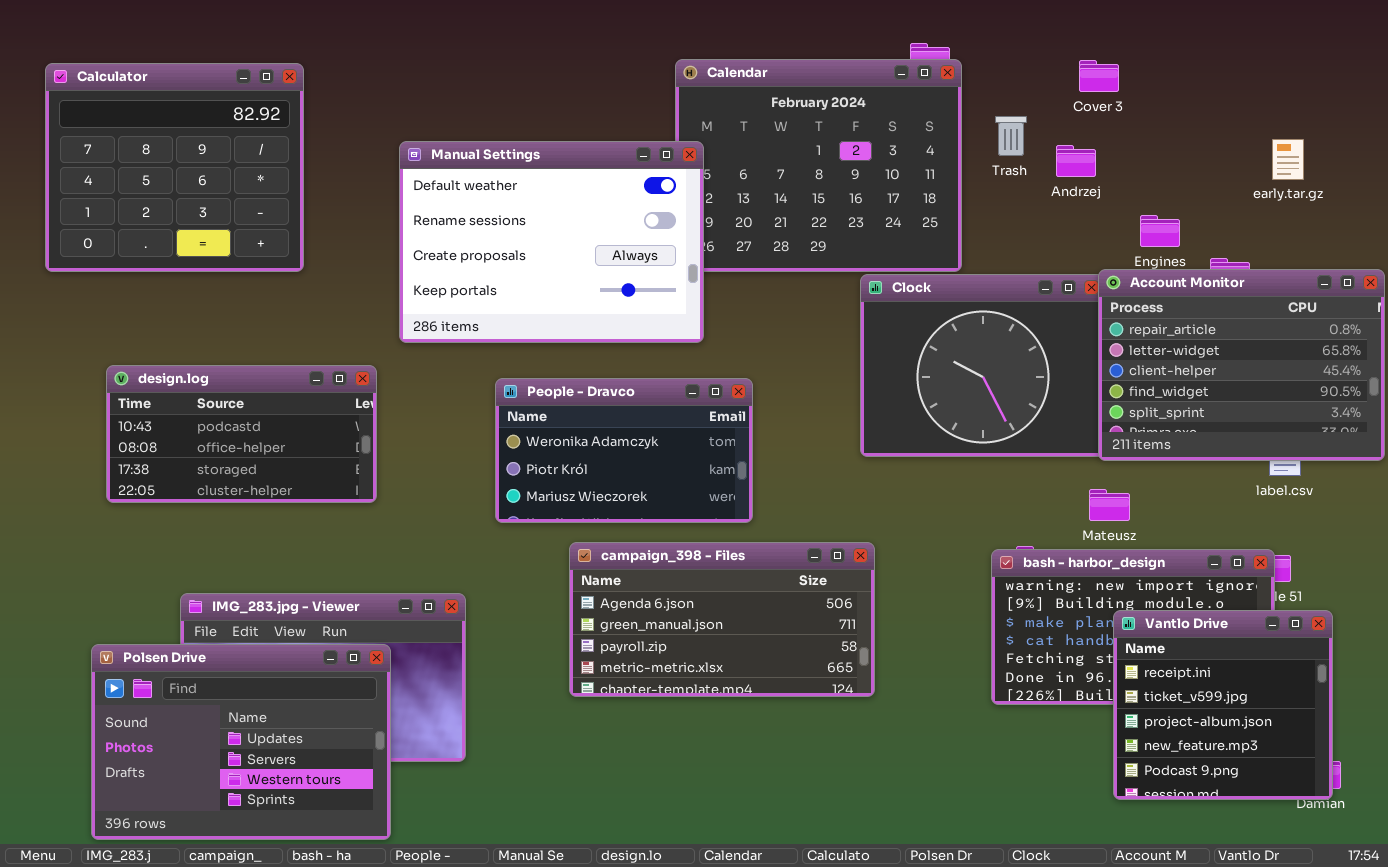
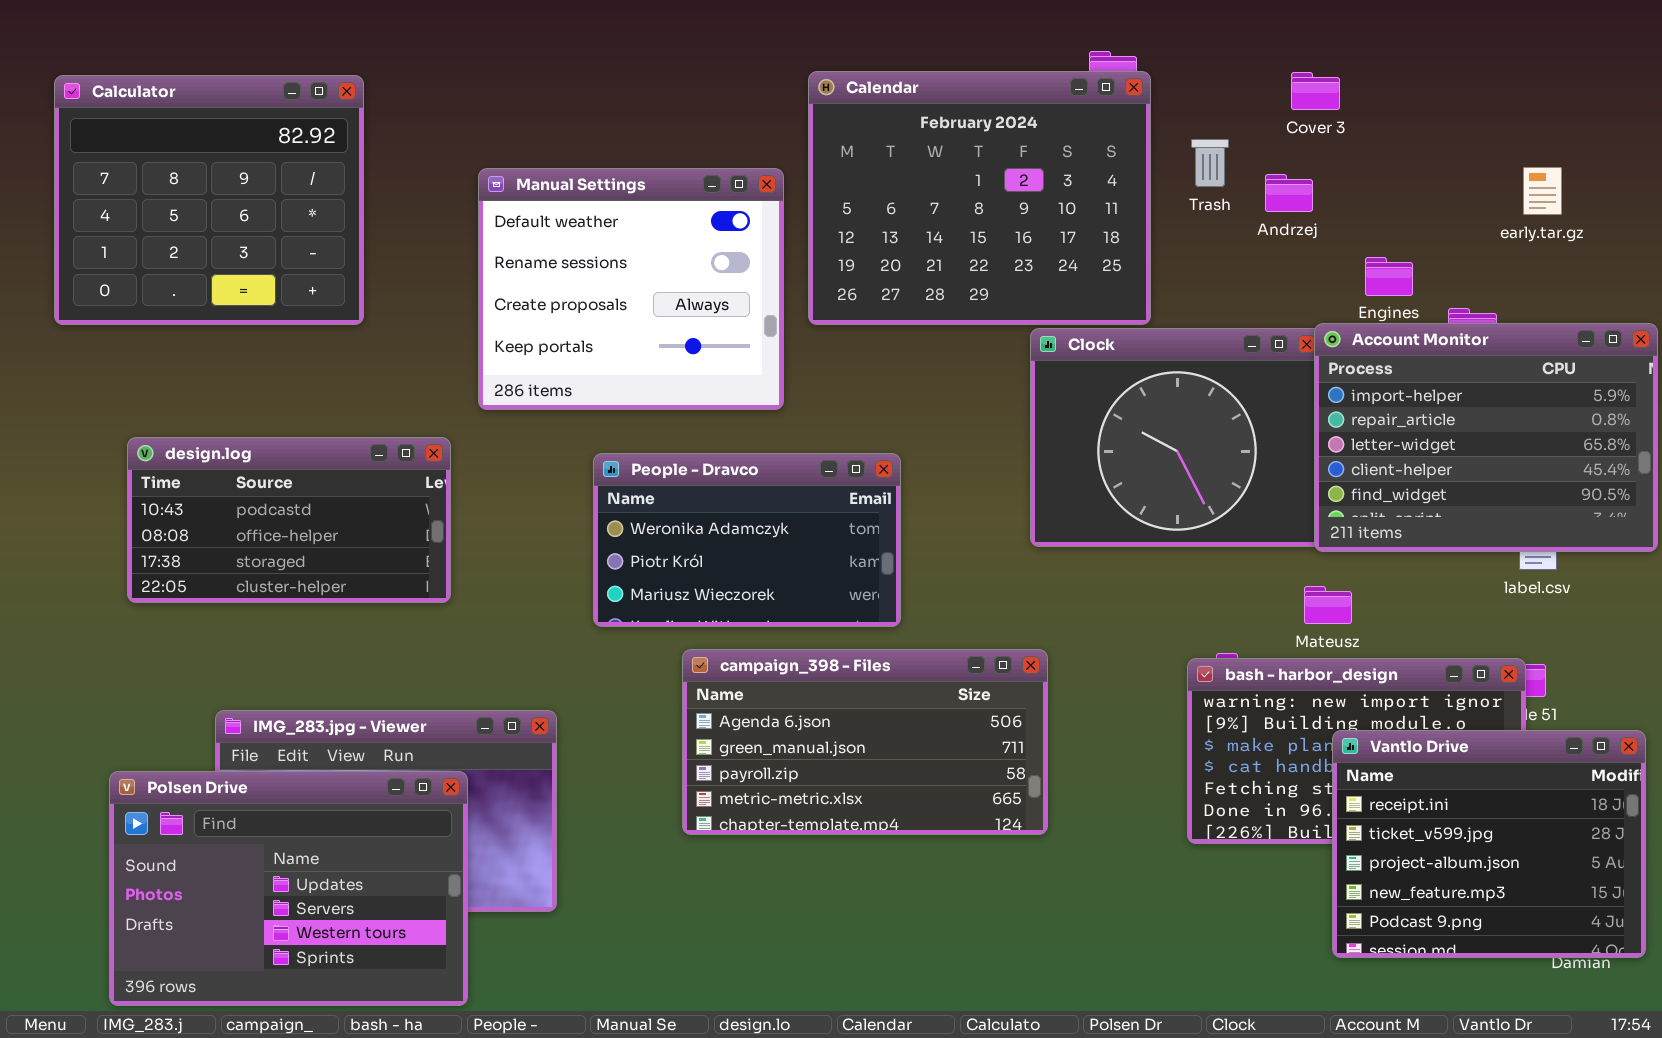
Manual Settings: [399,141,704,343] -> [478,168,784,410], resized
Account Monitor: [1098,269,1385,461] -> [1314,323,1658,552], scrolled up 1 row
Vantlo Drive: [1113,610,1333,800] -> [1332,730,1646,958], resized

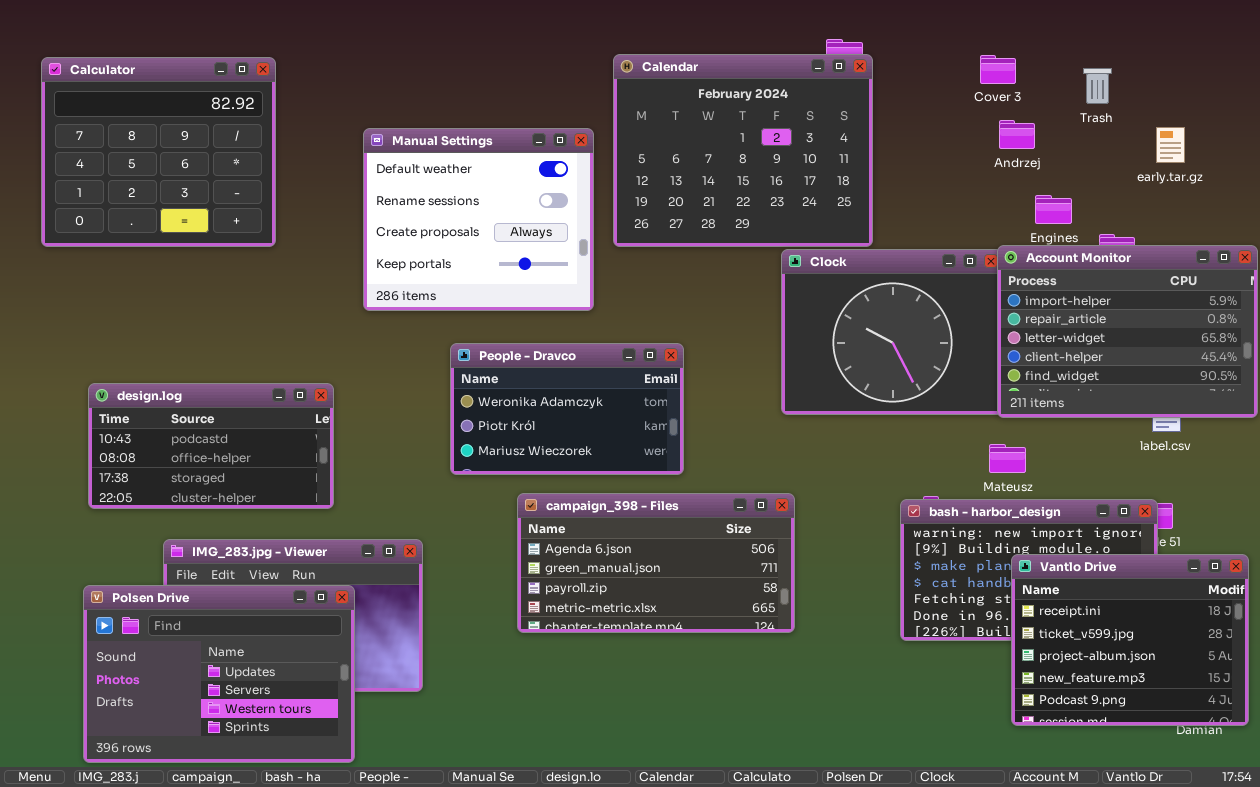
Trash: [1191,139,1229,187] -> [1083,68,1112,104], moved
Andrzej: [1265,174,1313,212] -> [999,120,1035,149], moved
design.log: [127,437,451,603] -> [88,383,334,509], moved

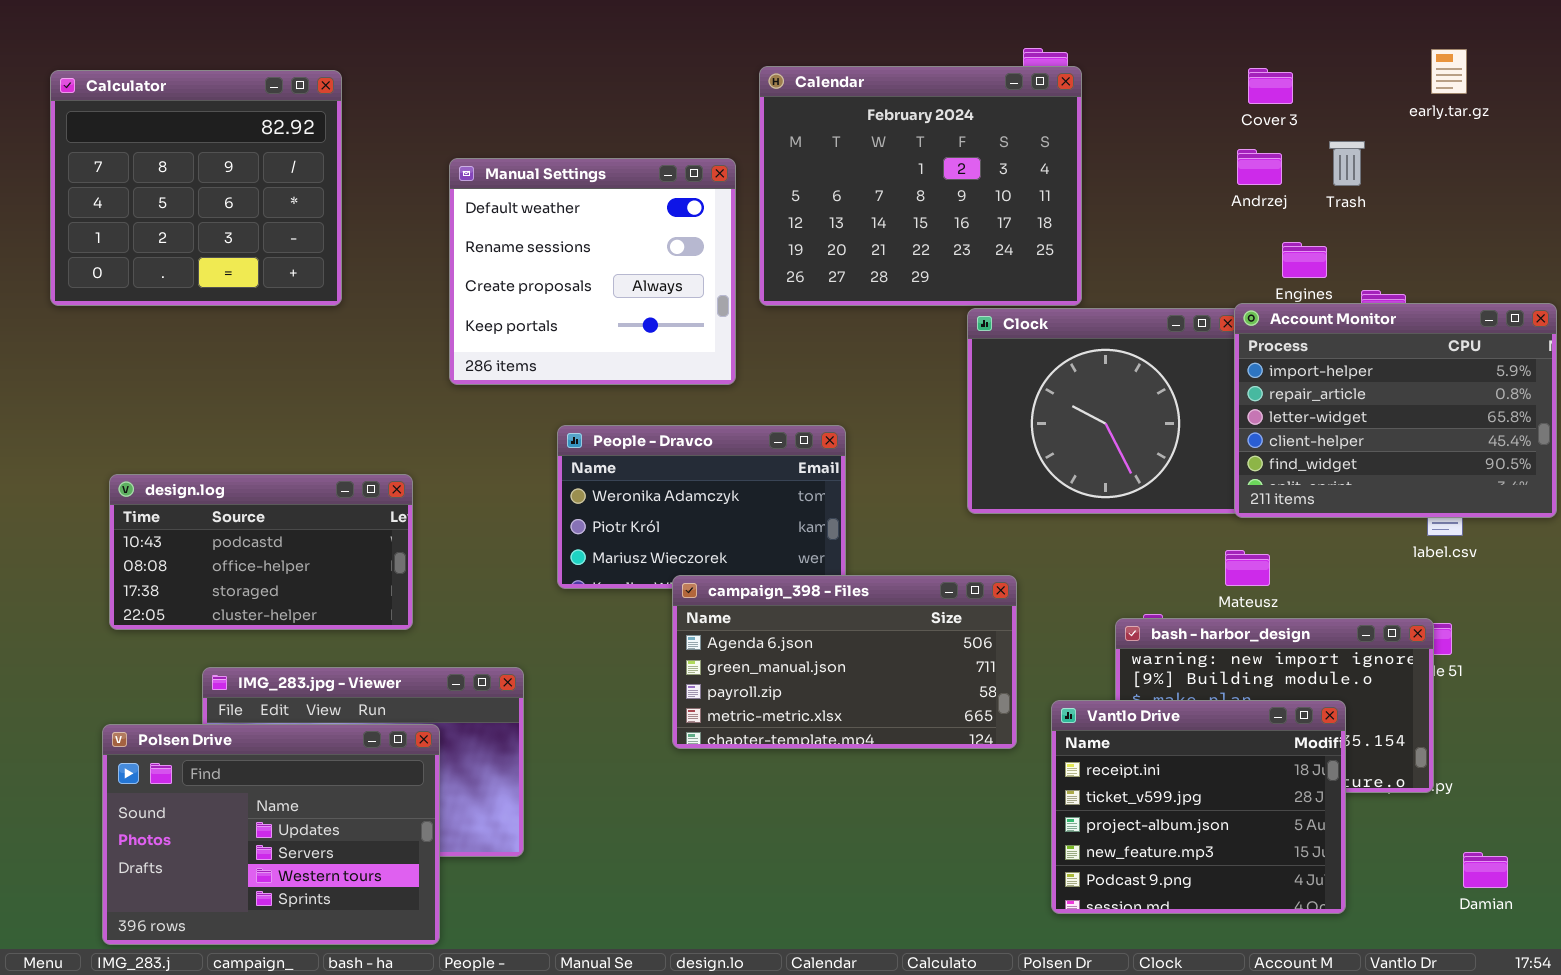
Cover 3: [980,55,1016,84] -> [1248,68,1293,104], moved
Trash: [1083,68,1112,104] -> [1329,141,1365,186], moved
early.tar.gz: [1156,127,1185,163] -> [1431,49,1467,94], moved
campaign_398 - Files: [517,493,795,633] -> [672,575,1017,749], moved
Vantlo Drive: [1011,554,1249,726] -> [1051,700,1346,914], moved

